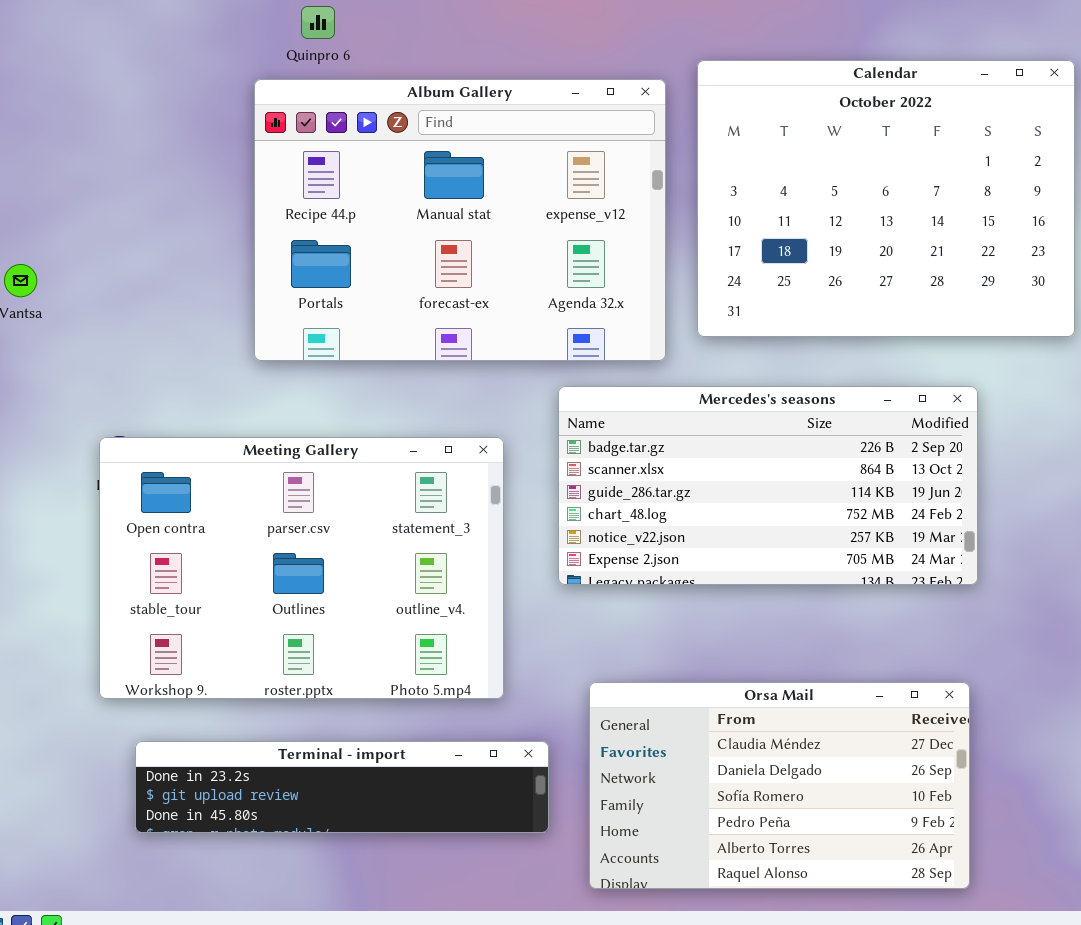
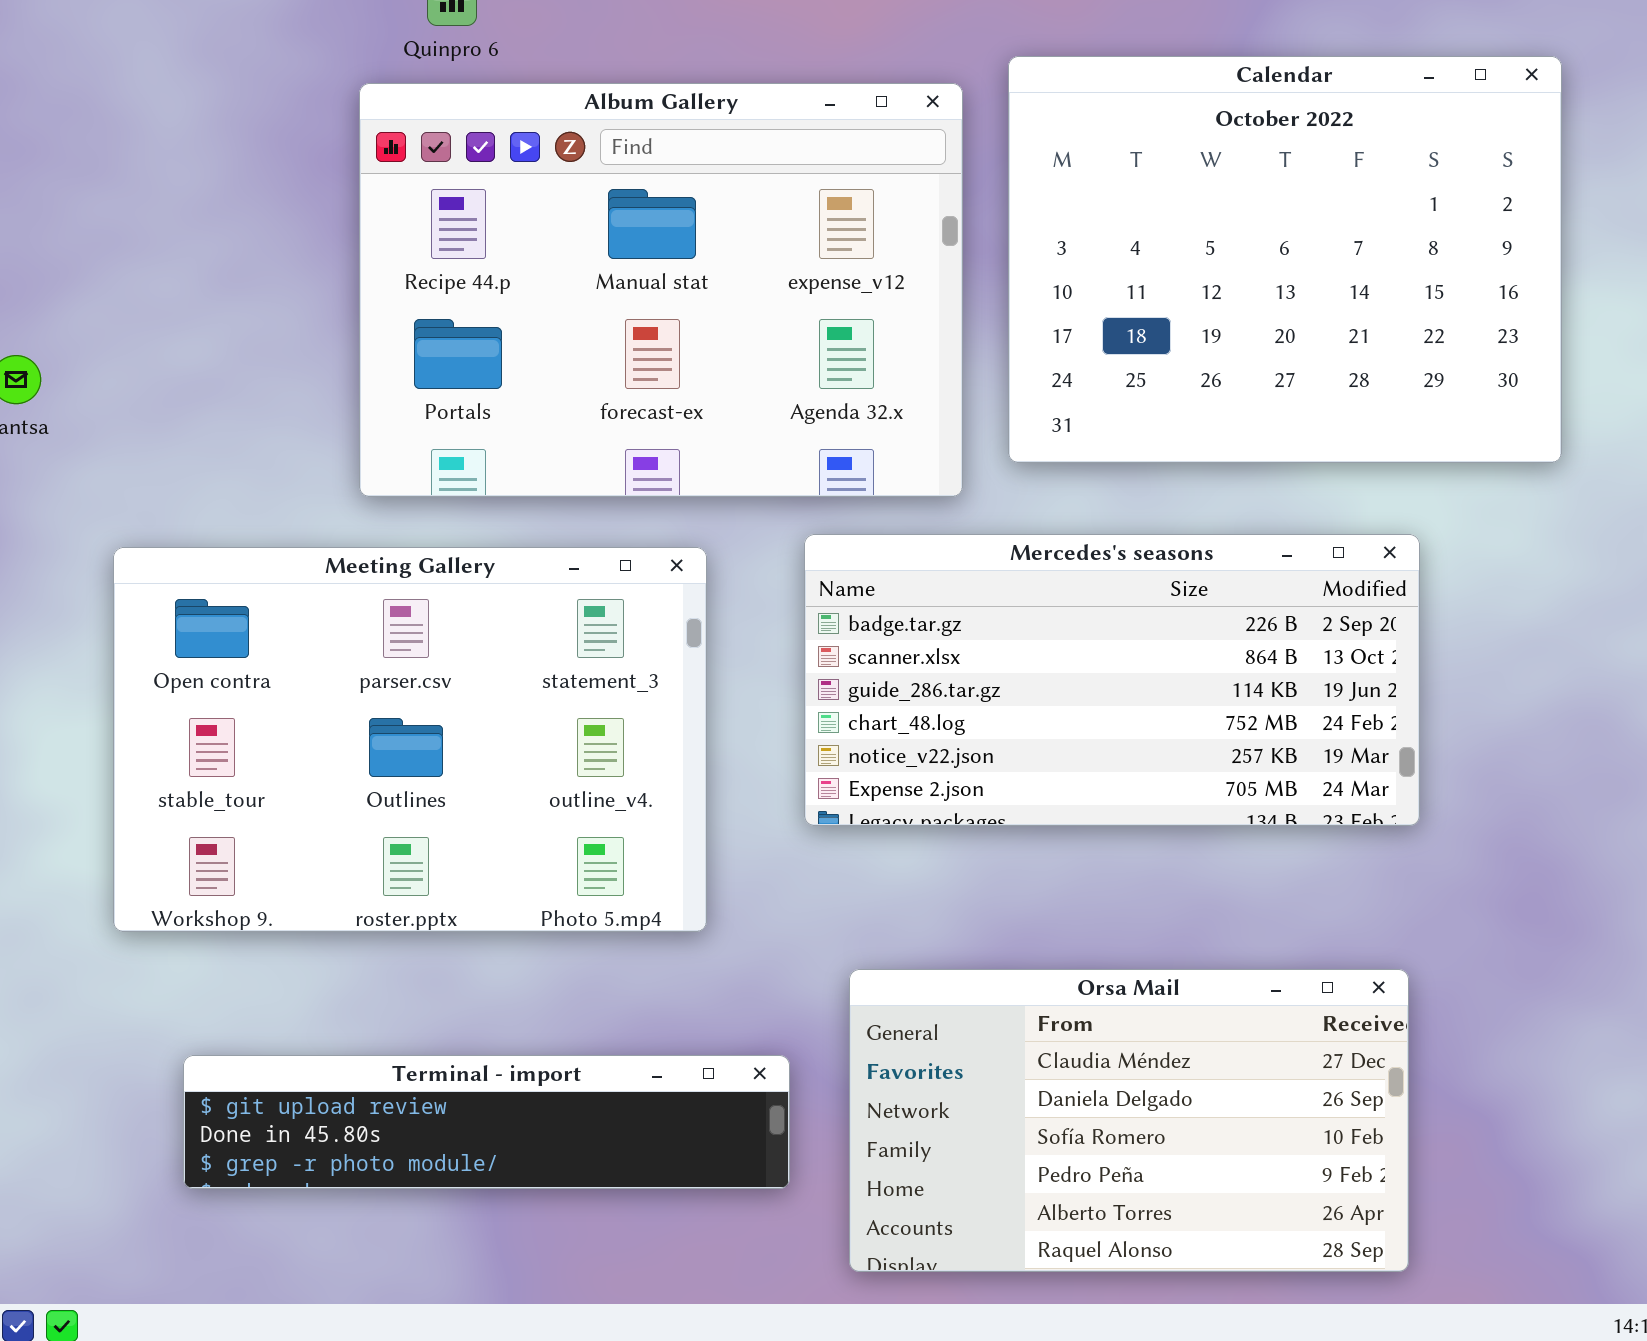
Meeting Gallery: [99,437,504,699] -> [113,547,707,932], moved
Terminal - import: [135,741,549,833] -> [183,1055,790,1189], scrolled down 1 row

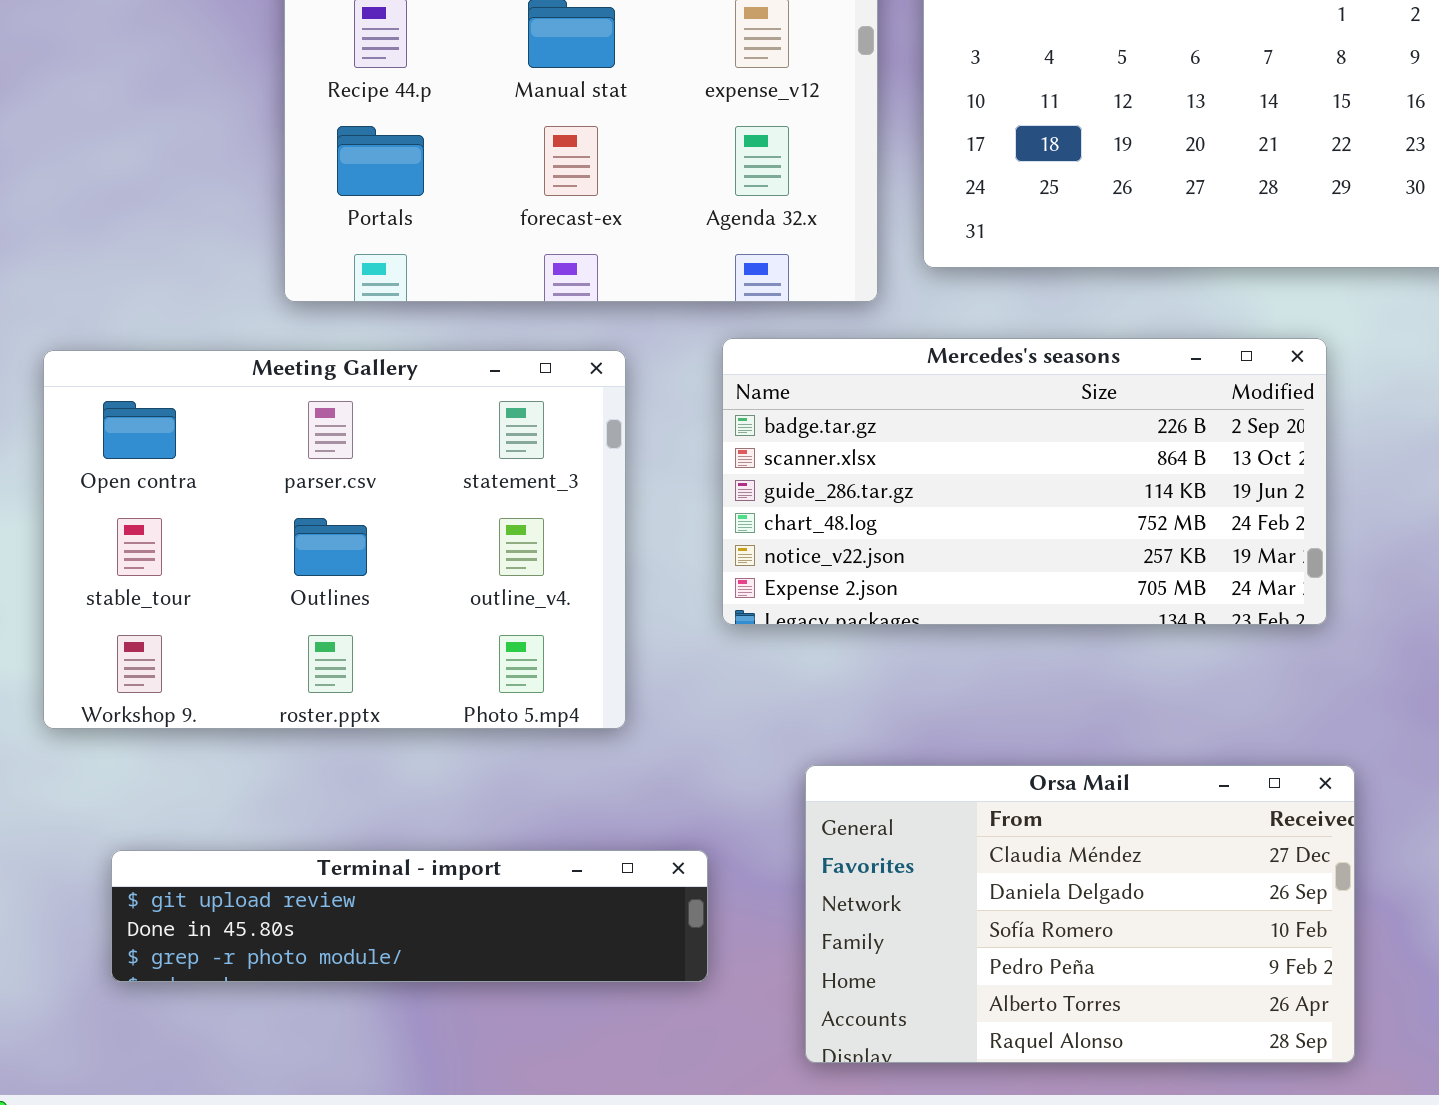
Orsa Mail: [849,969,1409,1272] -> [805,765,1355,1063], moved

